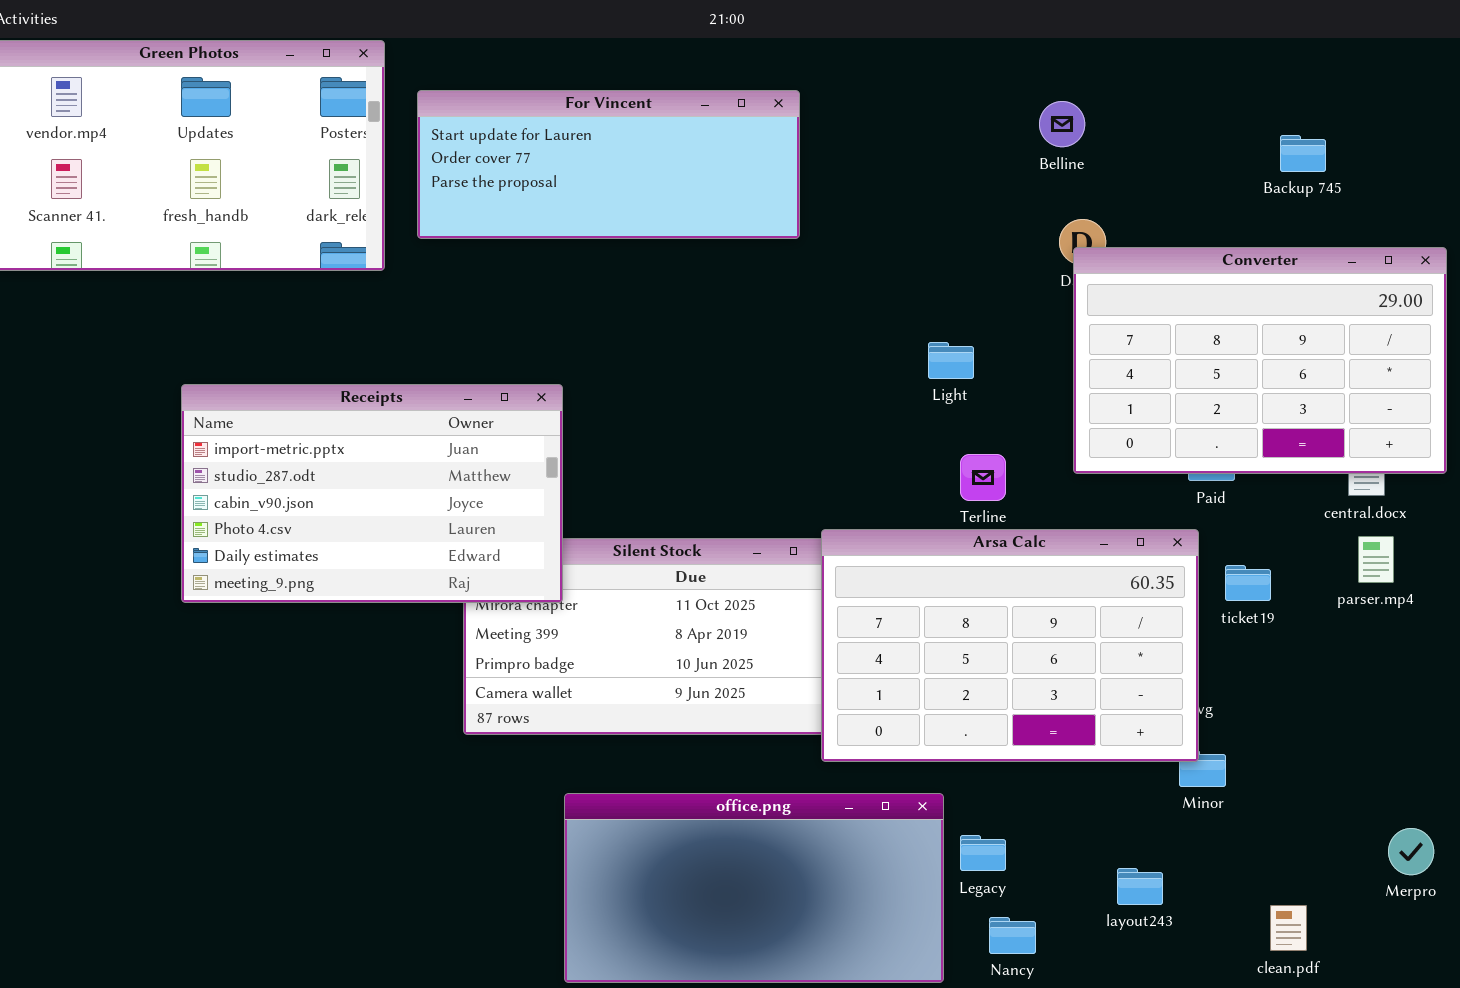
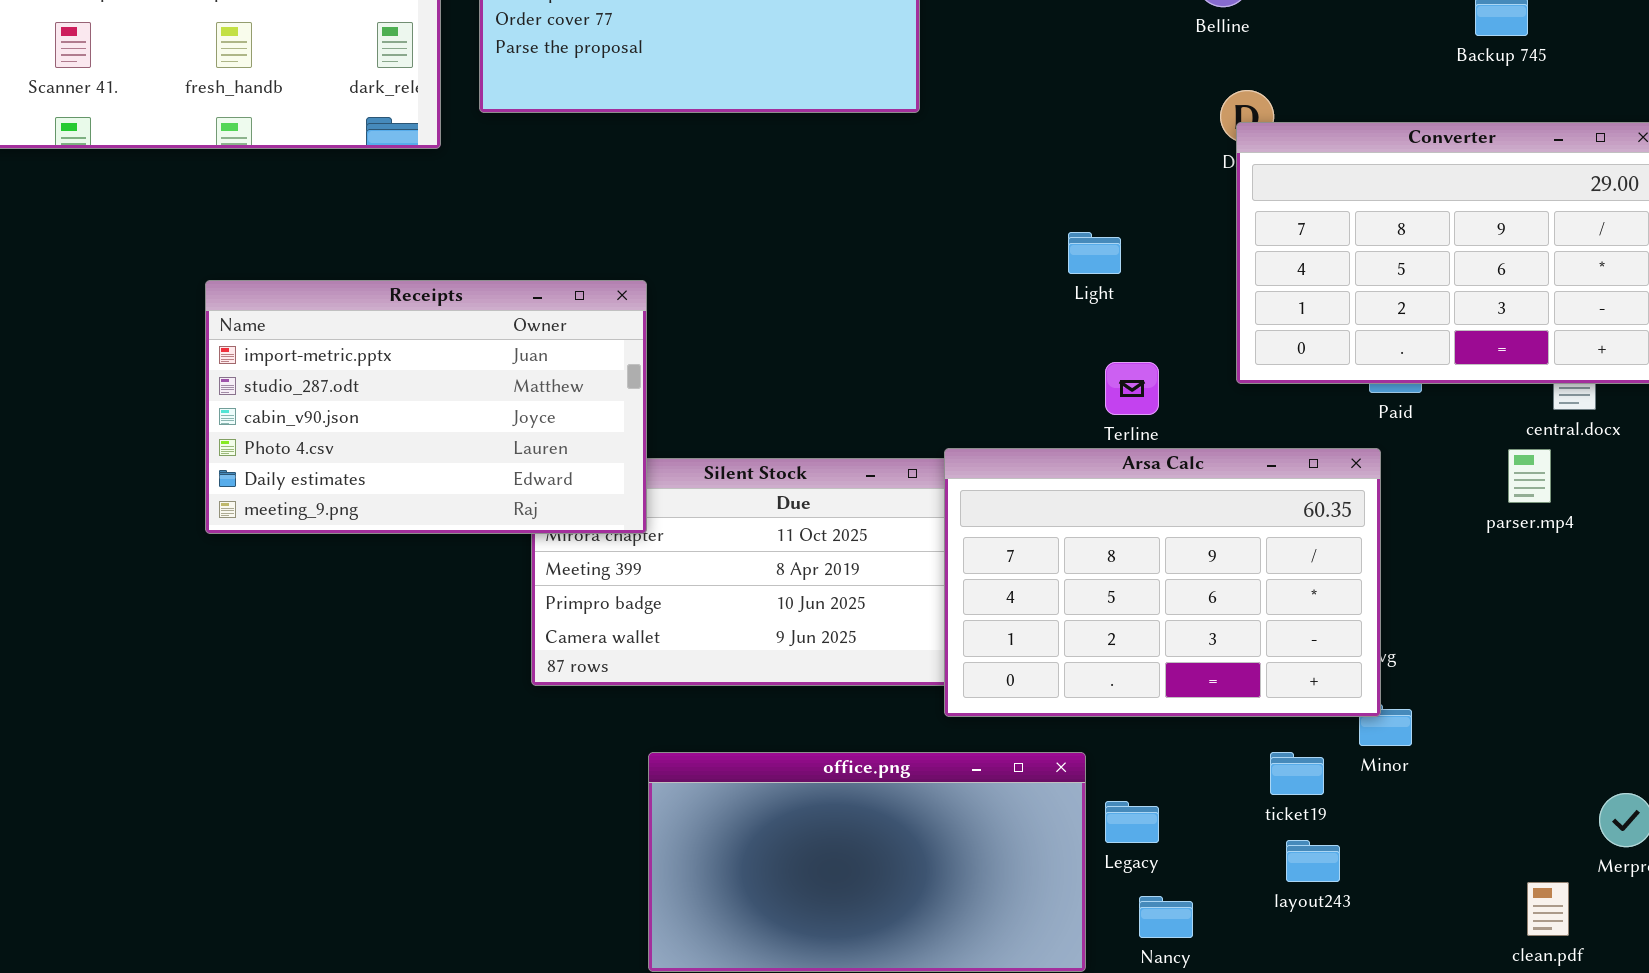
parser.mp4: [1358,536,1394,583] -> [1508,449,1551,503], moved
ticket19: [1225,565,1271,601] -> [1270,752,1324,795], moved
clean.pdf: [1270,905,1307,951] -> [1527,882,1569,936], moved

